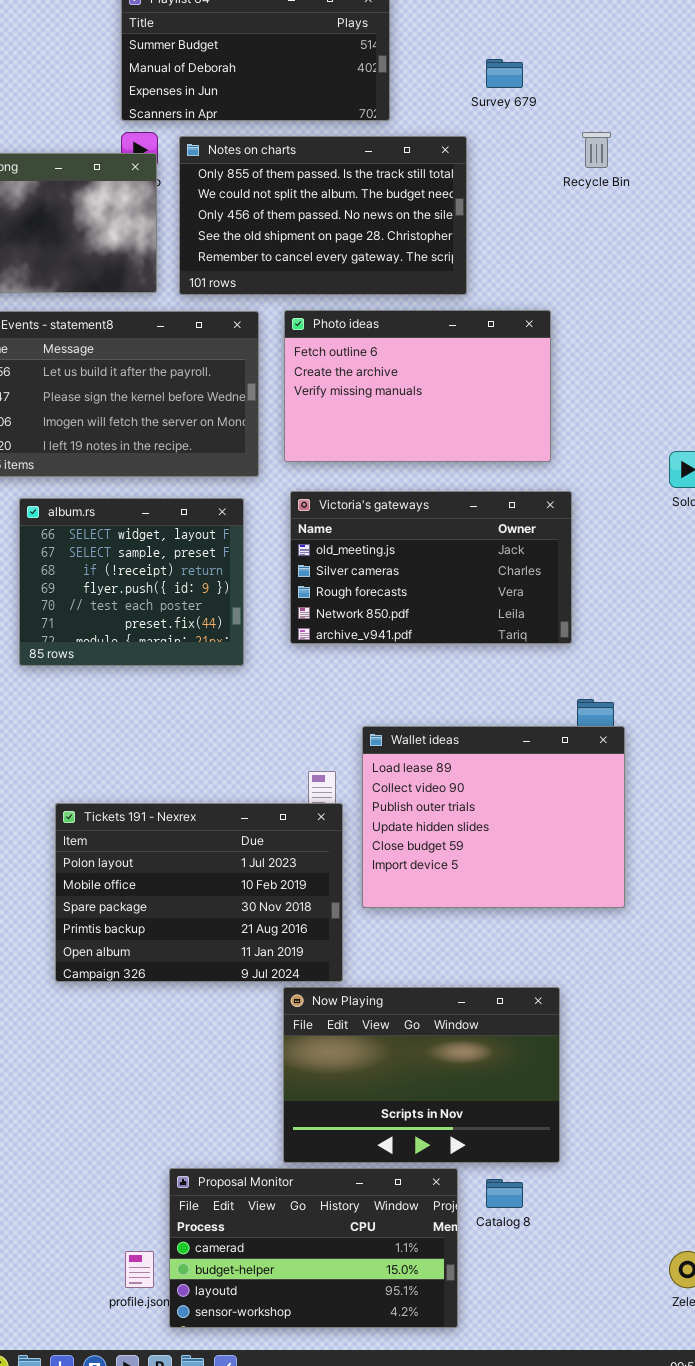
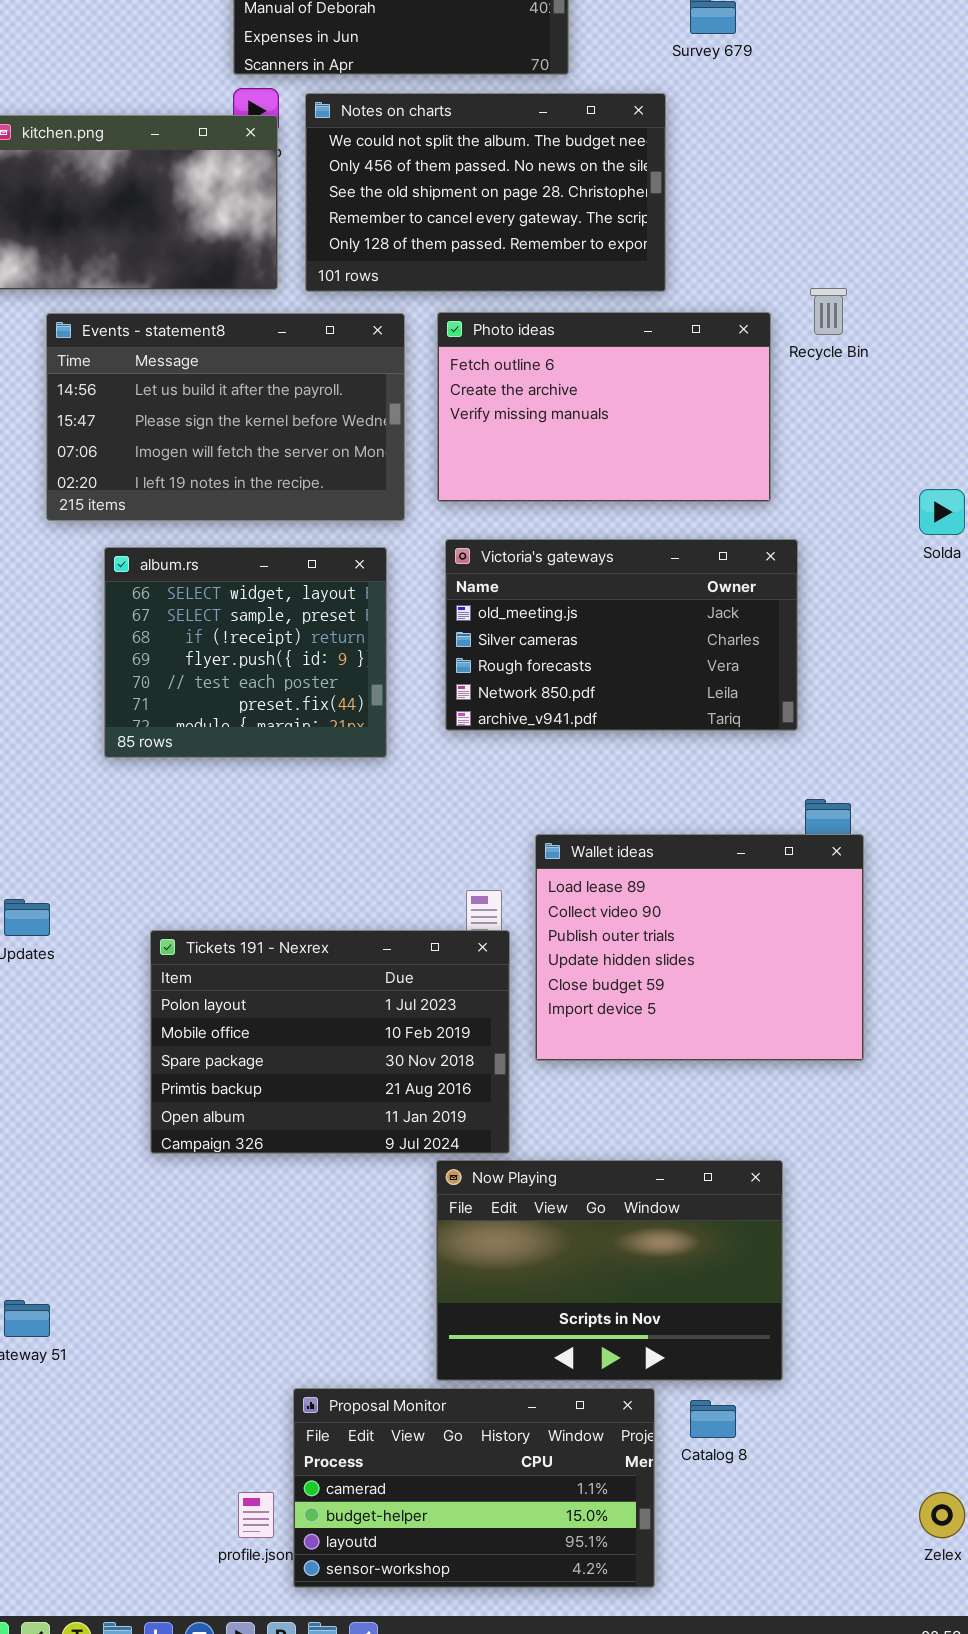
Recycle Bin: [582,132,611,168] -> [810,288,847,335], moved
Notes on charts: [179,136,467,295] -> [305,93,666,292], scrolled down 1 row

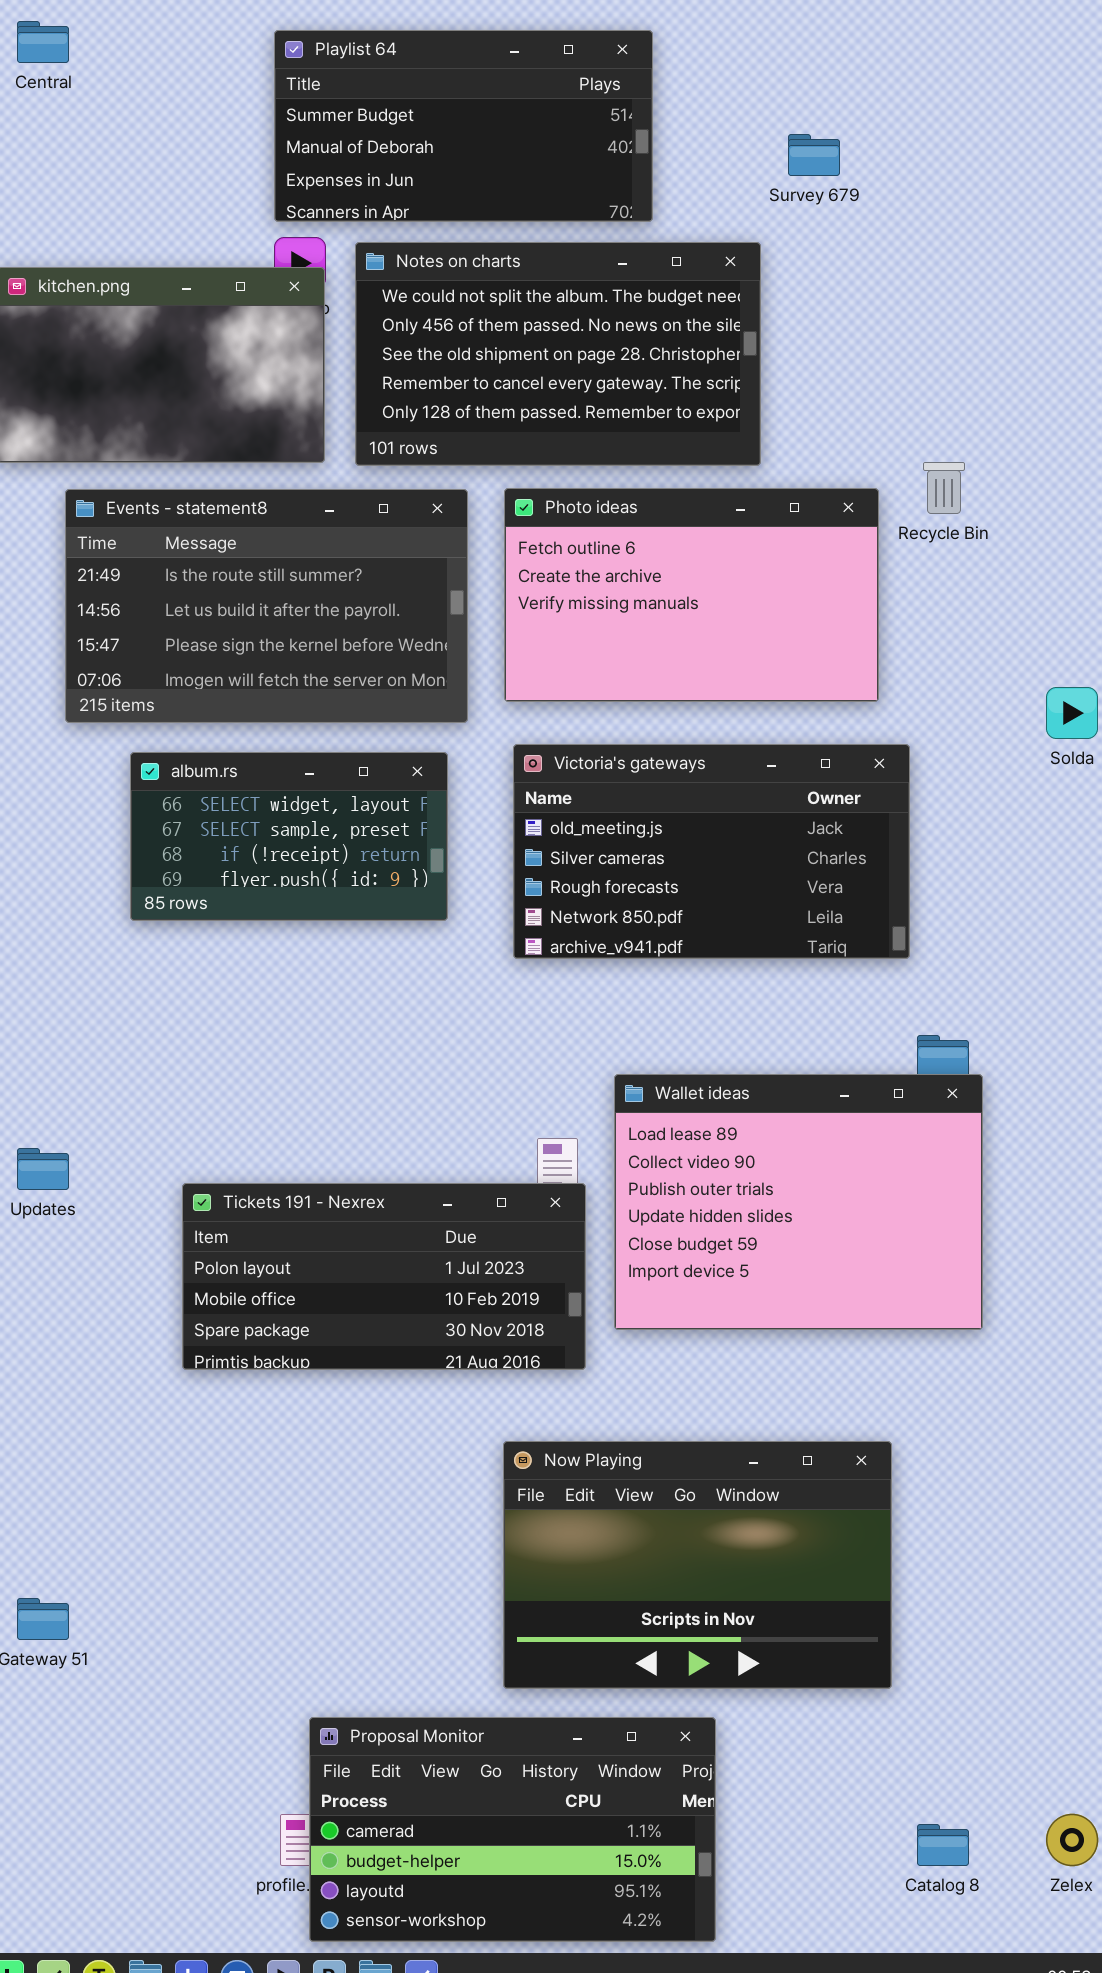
Events - statement8: [46,313,405,521] -> [65,489,468,723], scrolled up 1 row
album.rs: [104,547,387,758] -> [130,752,448,921], resized
Tickets 191 - Nexrex: [150,930,510,1154] -> [182,1183,586,1370], resized
Proposal Monitor: [293,1388,655,1588] -> [309,1717,716,1942], moved
Catalog 8: [690,1400,736,1438] -> [917,1824,969,1866], moved

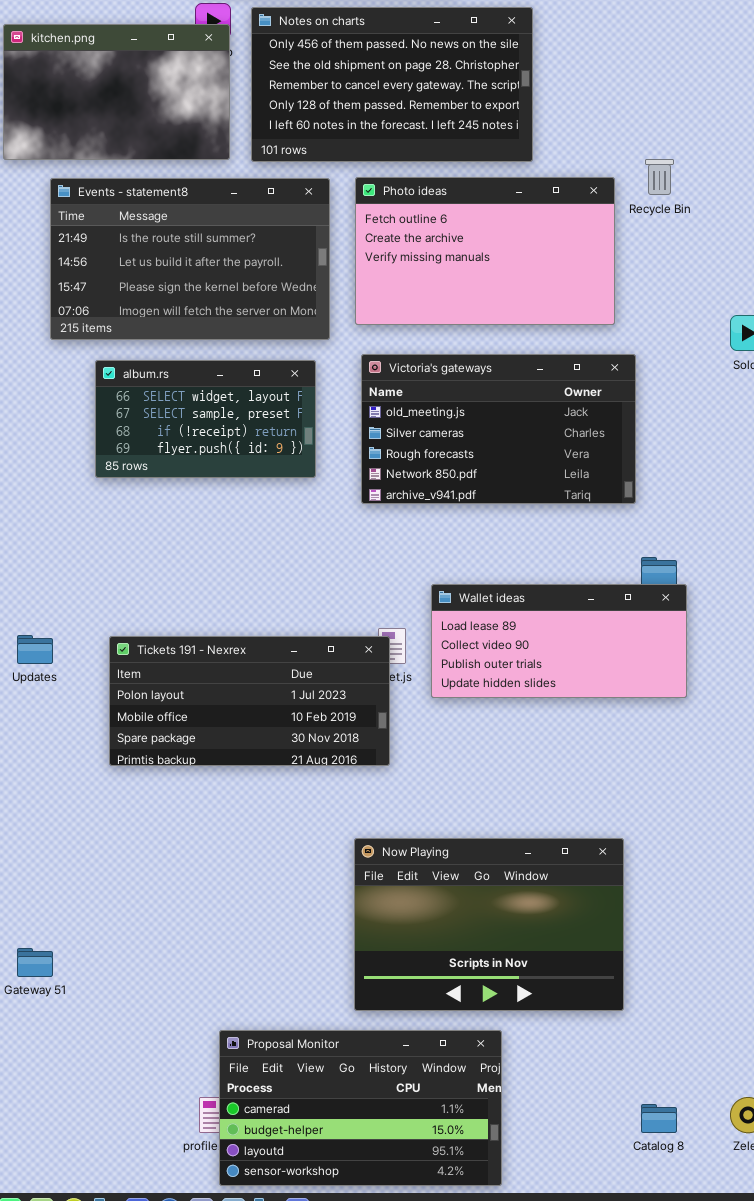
Notes on charts: [355,242,761,466] -> [251,7,533,162], scrolled down 1 row
Wallet ideas: [614,1074,983,1330] -> [431,584,687,698], resized
Tickets 191 - Nexrex: [182,1183,586,1370] -> [109,636,390,766], moved

